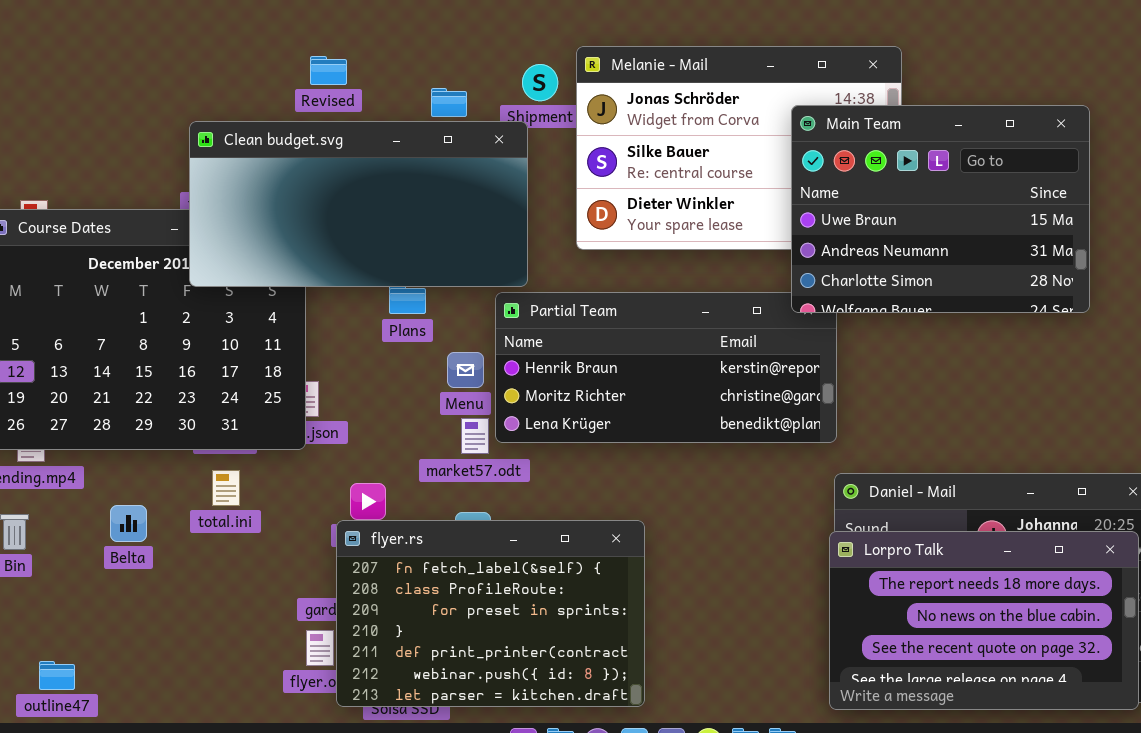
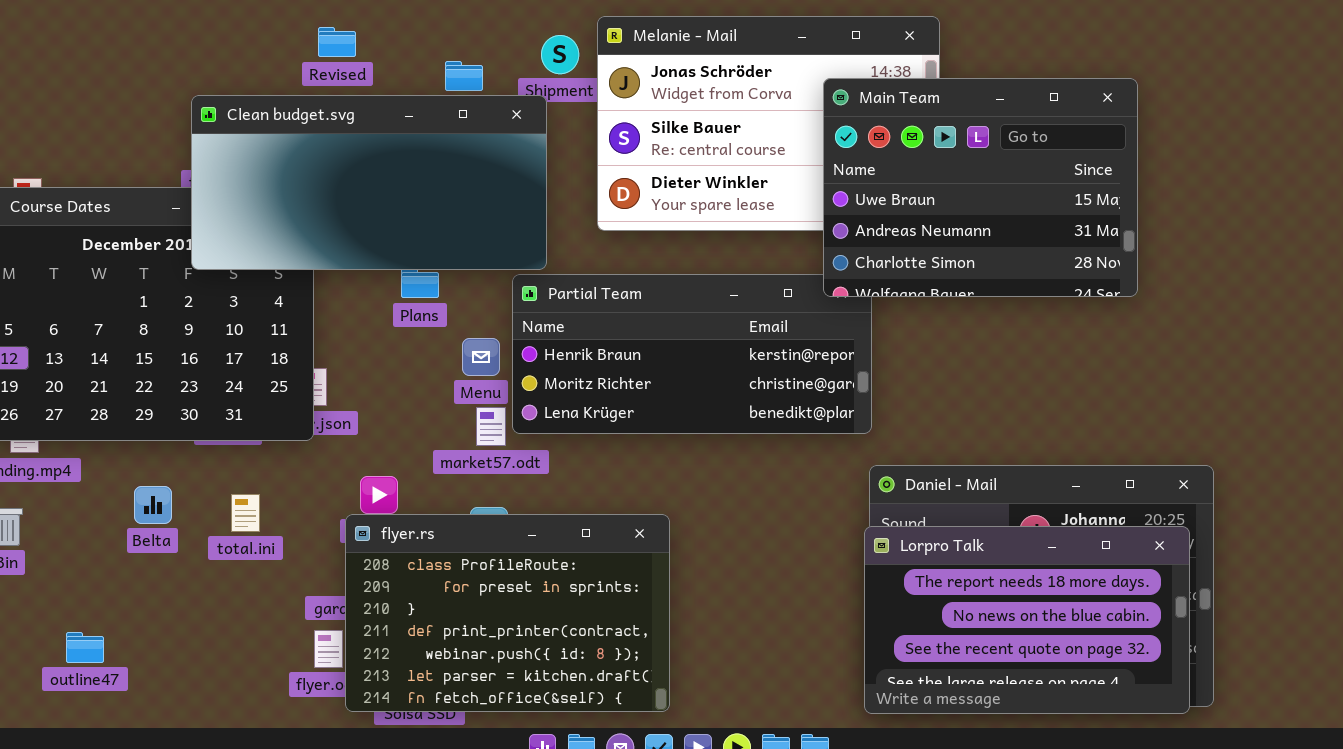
total.ini: [212,470,240,506] -> [231,494,260,532], moved
Belta: [110,505,147,542] -> [134,486,172,524], moved
flyer.rs: [336,520,645,707] -> [345,514,670,712], scrolled down 1 row
outline47: [39,661,75,690] -> [66,632,104,663], moved

